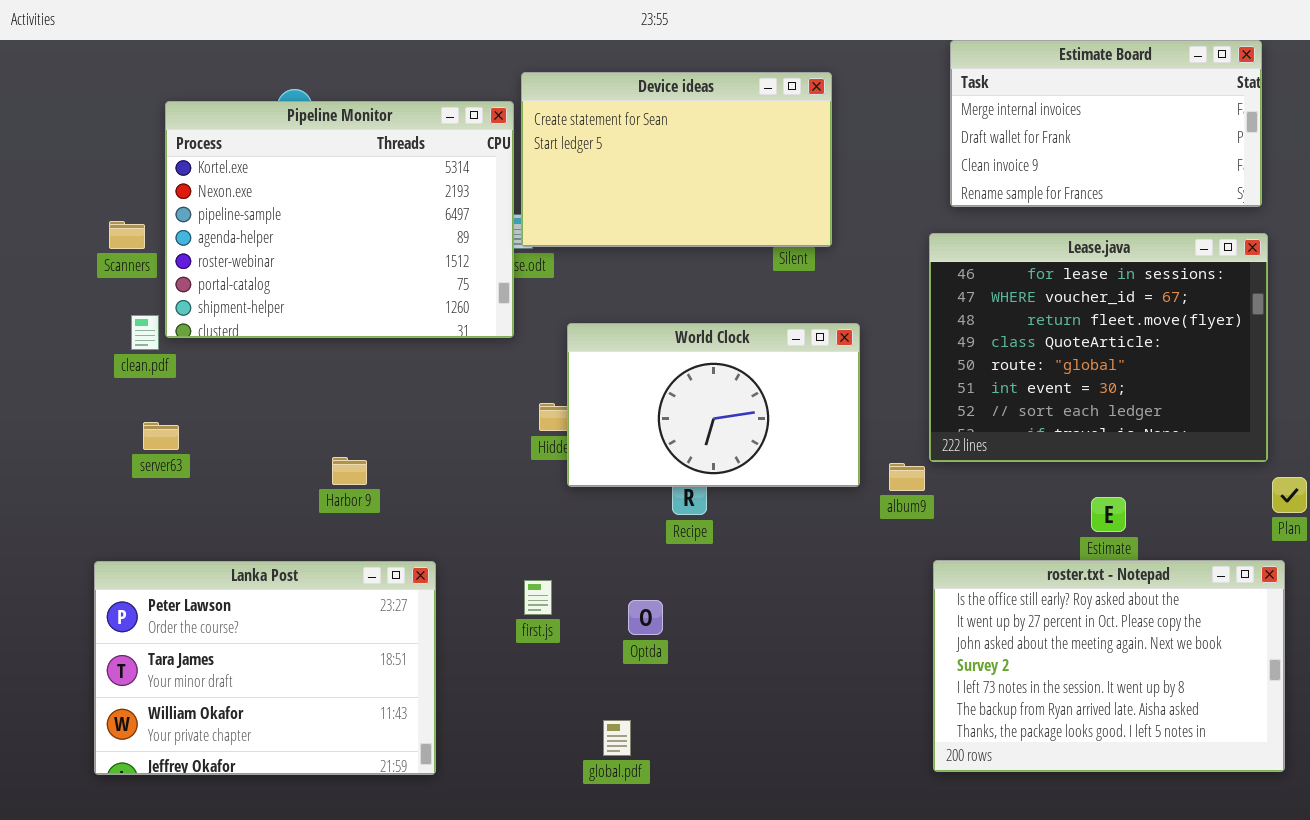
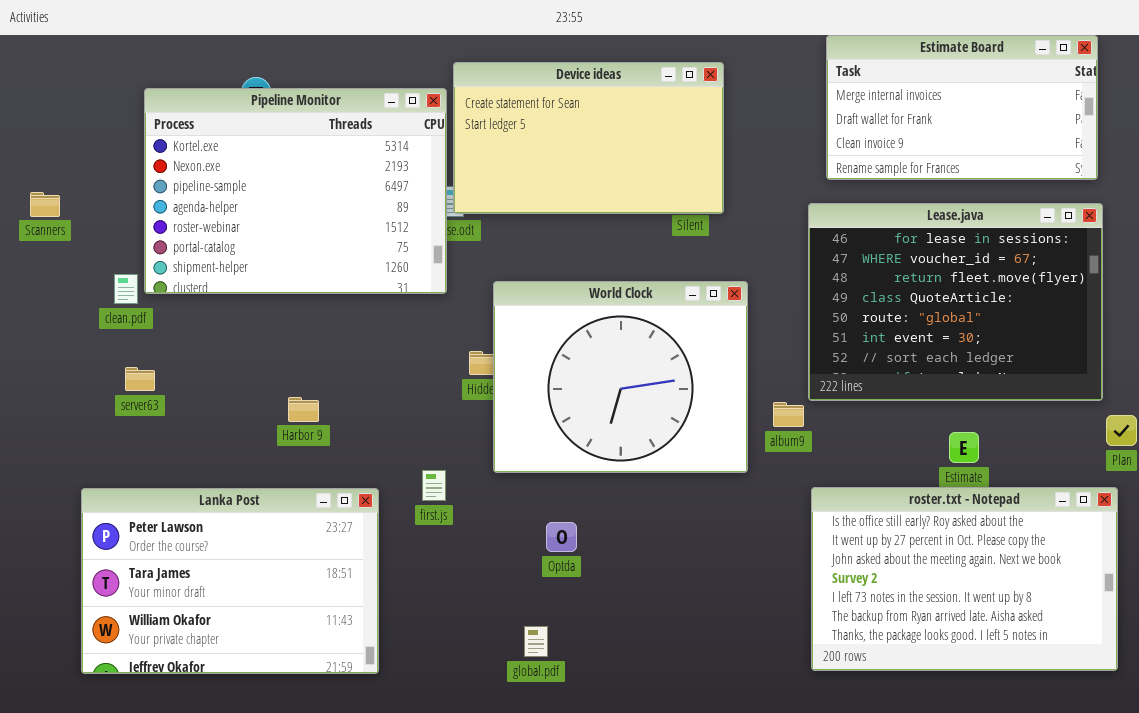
Scanners: [109,221,145,249] -> [30,192,60,217], moved
World Clock: [567,323,860,487] -> [493,281,748,473], resized
first.js: [524,580,552,615] -> [422,470,446,501], moved

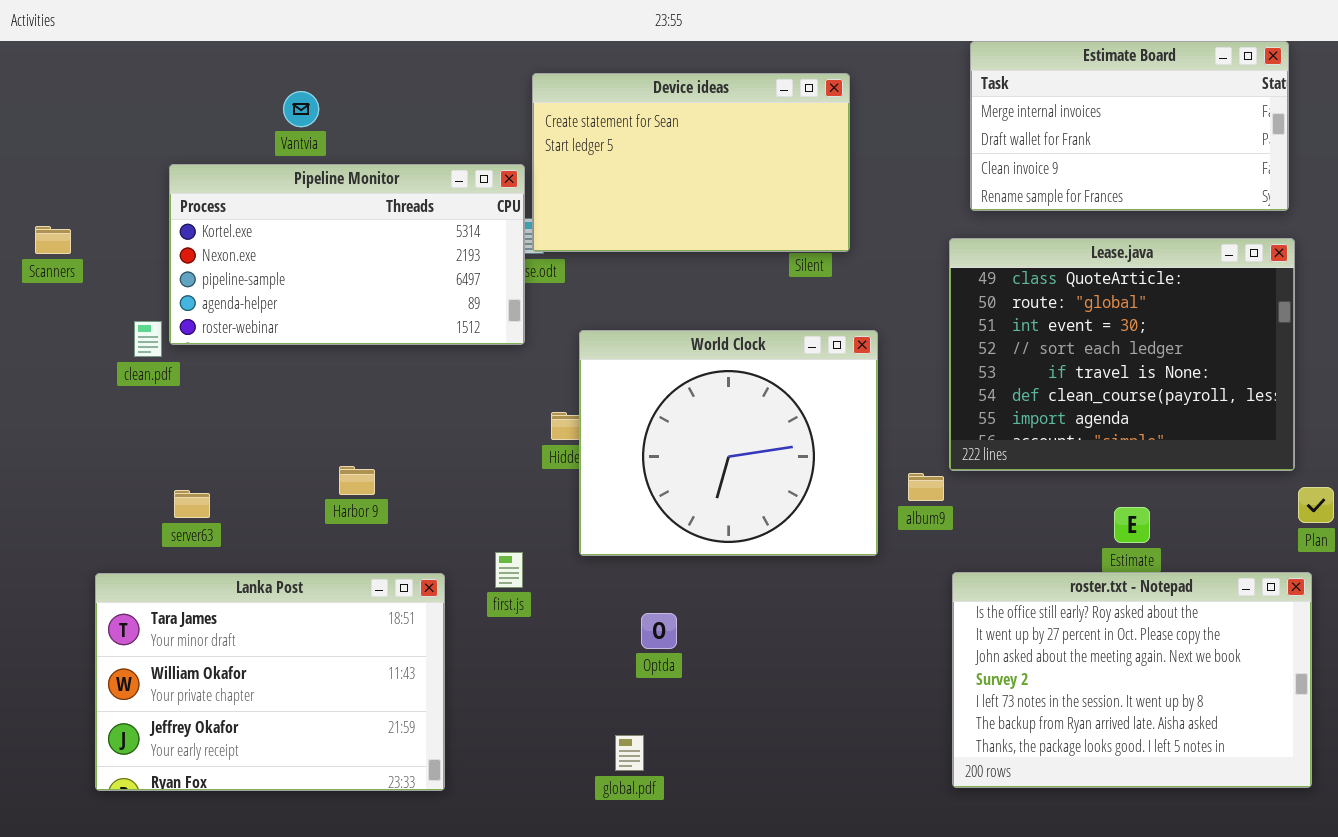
Pipeline Monitor: [144,88,447,294] -> [169,164,525,345], resized
Lease.java: [808,203,1103,401] -> [949,238,1295,471], scrolled down 3 rows
server63: [125,367,155,391] -> [174,490,210,518], moved
Lanka Post: [81,488,379,674] -> [95,573,445,791], scrolled down 1 row

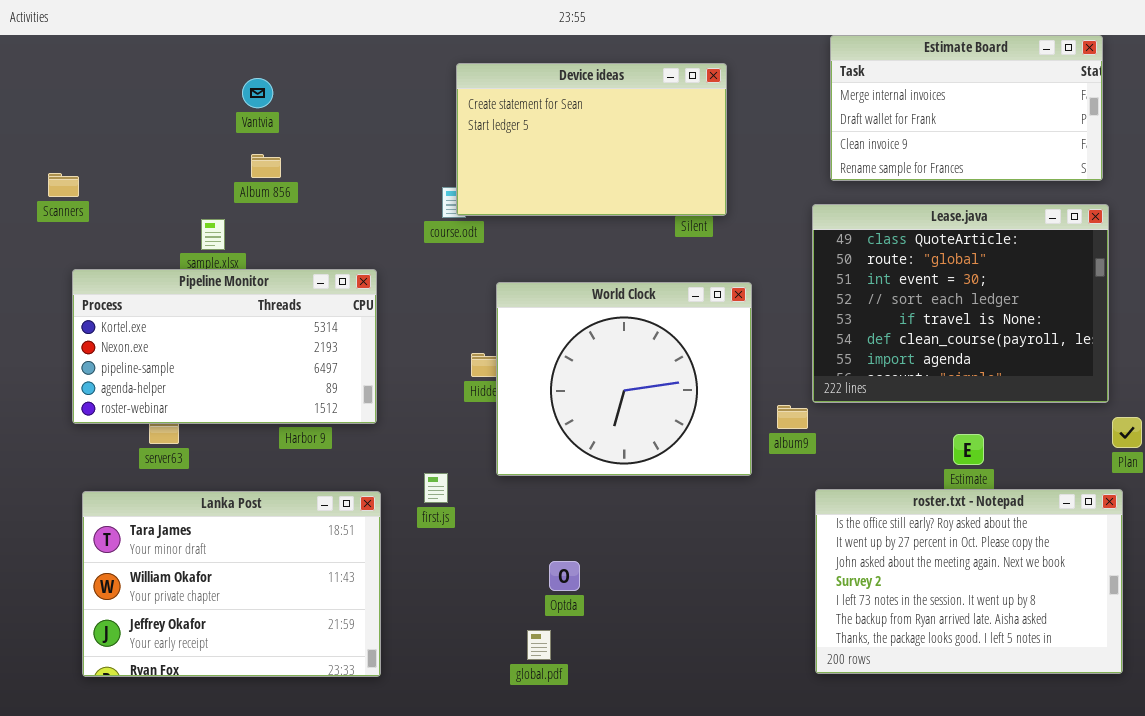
Pipeline Monitor: [169,164,525,345] -> [72,269,377,424], moved
Scanners: [35,226,71,254] -> [48,173,79,197], moved
Optda: [641,613,677,649] -> [549,561,580,591], moved

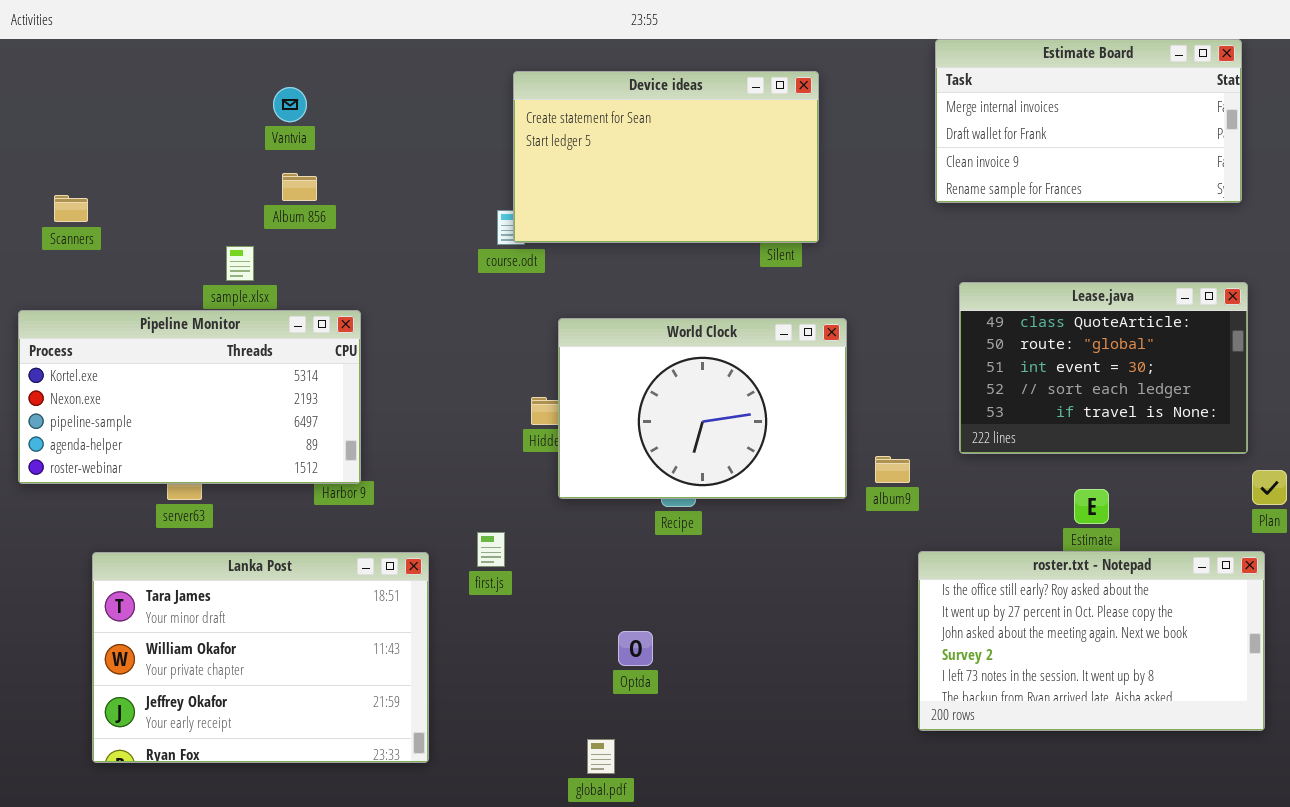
Lease.java: [812,204,1109,403] -> [959,282,1248,454], resized
Pipeline Monitor: [72,269,377,424] -> [18,310,361,484], moved
World Clock: [496,282,752,476] -> [558,318,847,499], resized
roster.txt - Notepad: [815,489,1123,674] -> [918,551,1265,731], resized
global.pdf: [527,630,551,660] -> [587,739,615,774], moved

